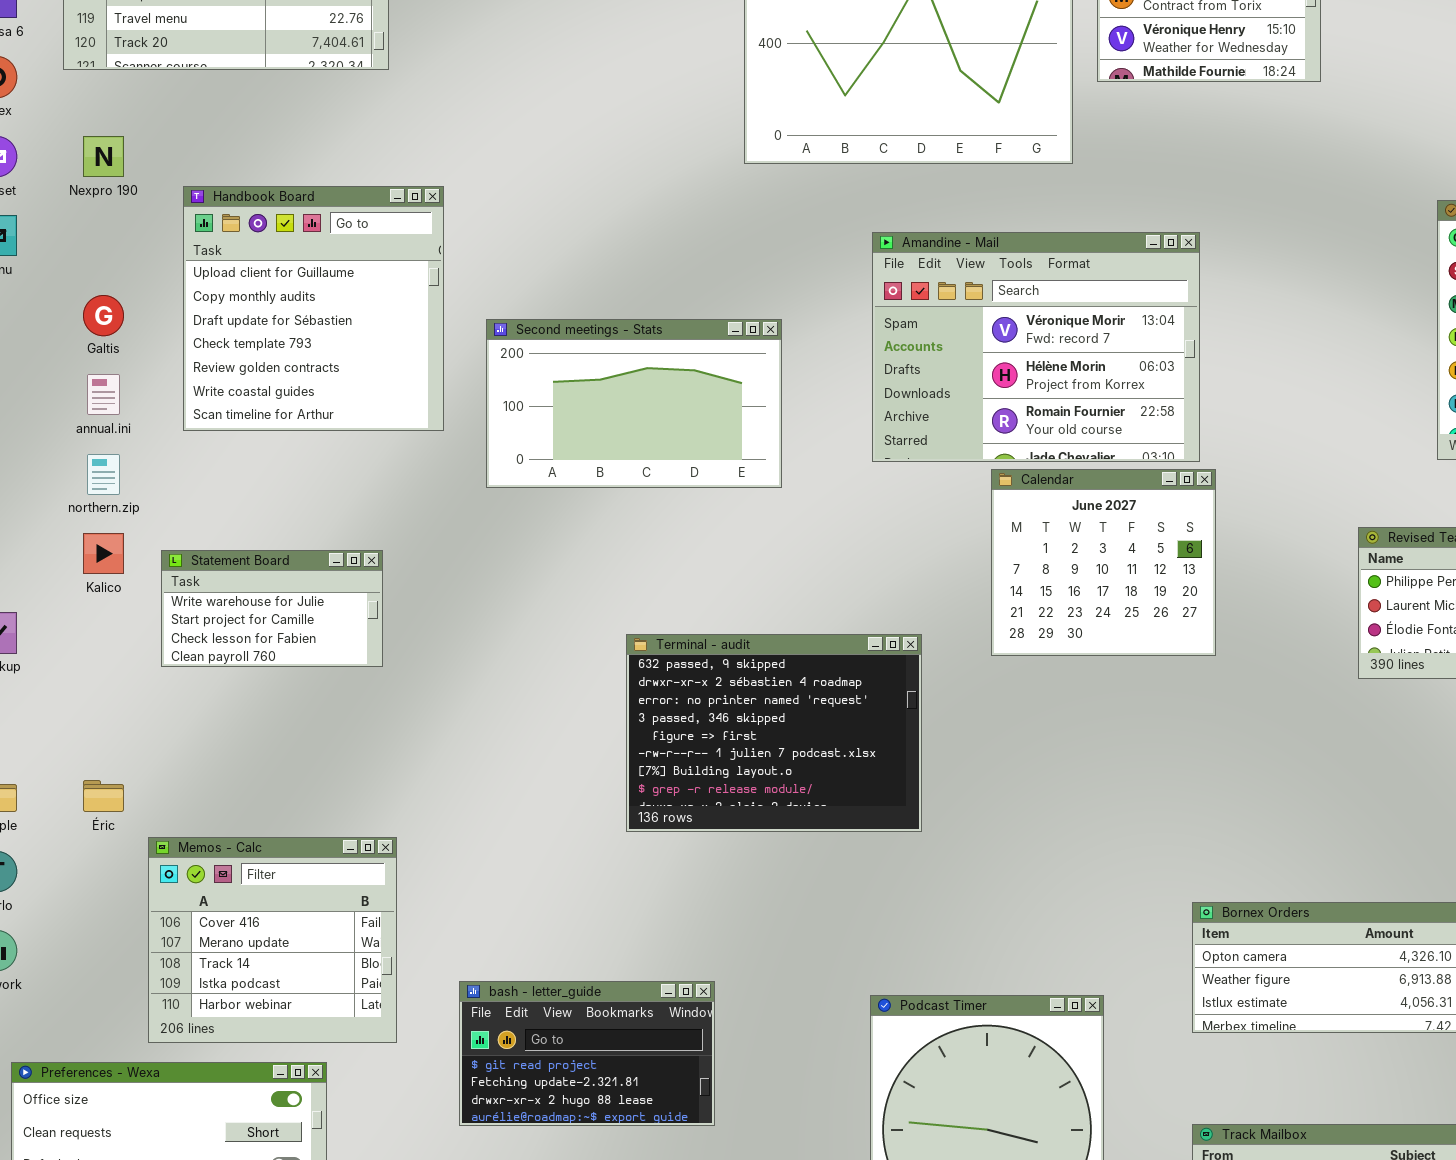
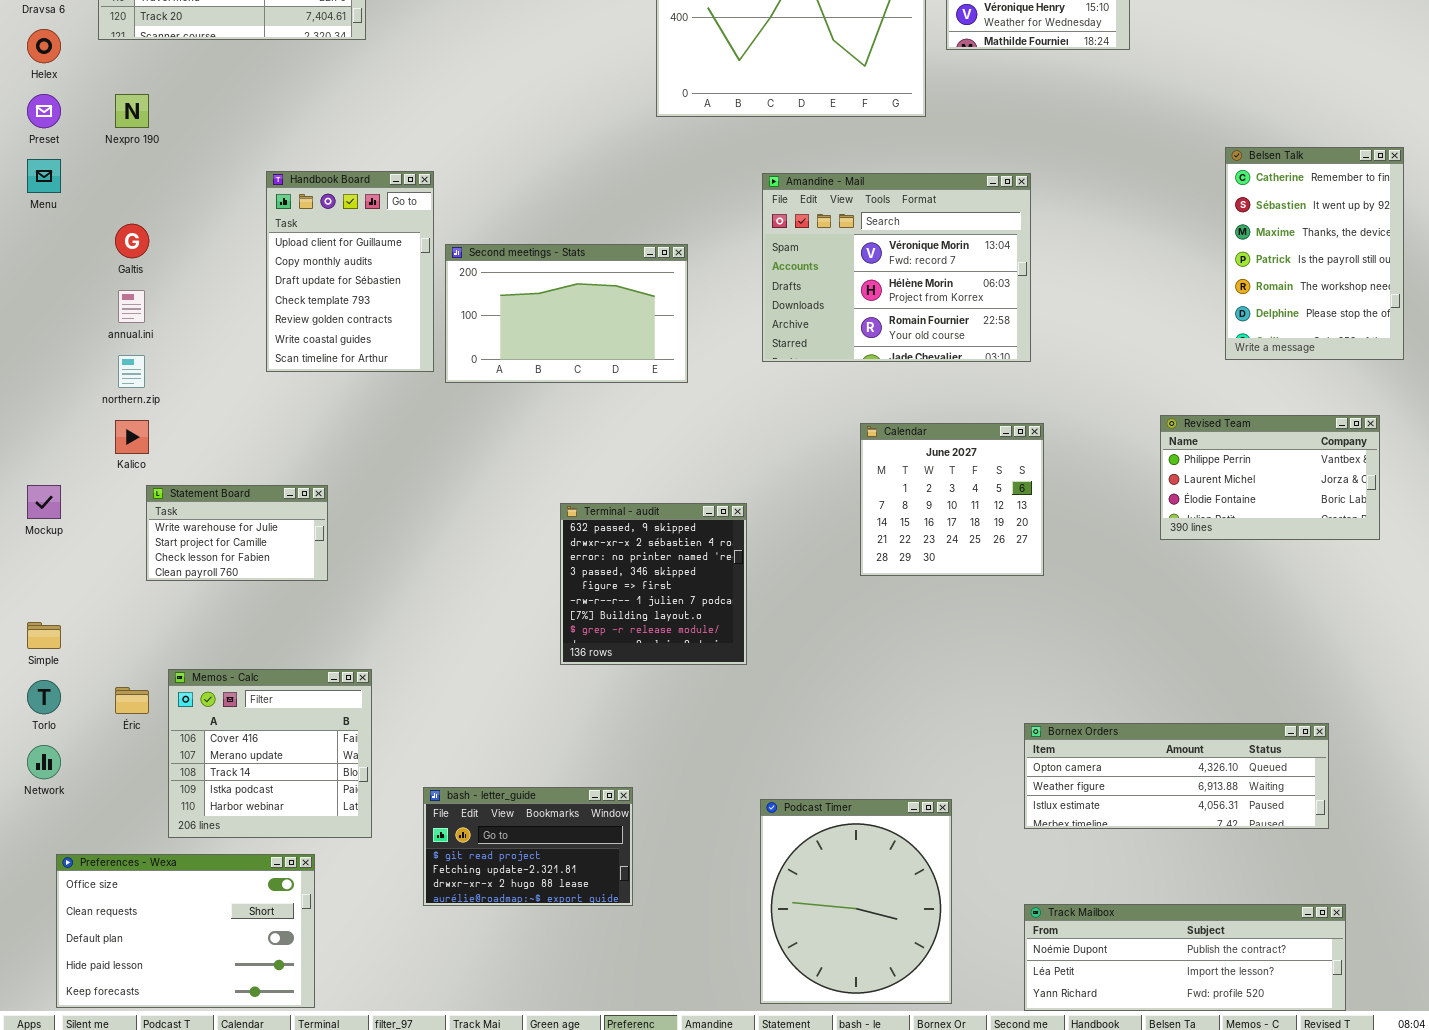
Handbook Board: [183,186,444,431] -> [266,171,434,372], moved, resized
Calendar: [991,469,1216,656] -> [860,423,1044,576], moved
Statement Board: [161,550,383,667] -> [146,485,328,581], moved
Terminal - audit: [626,634,922,832] -> [560,503,747,665], resized
Éric: [83,780,124,812] -> [115,687,149,714], moved

